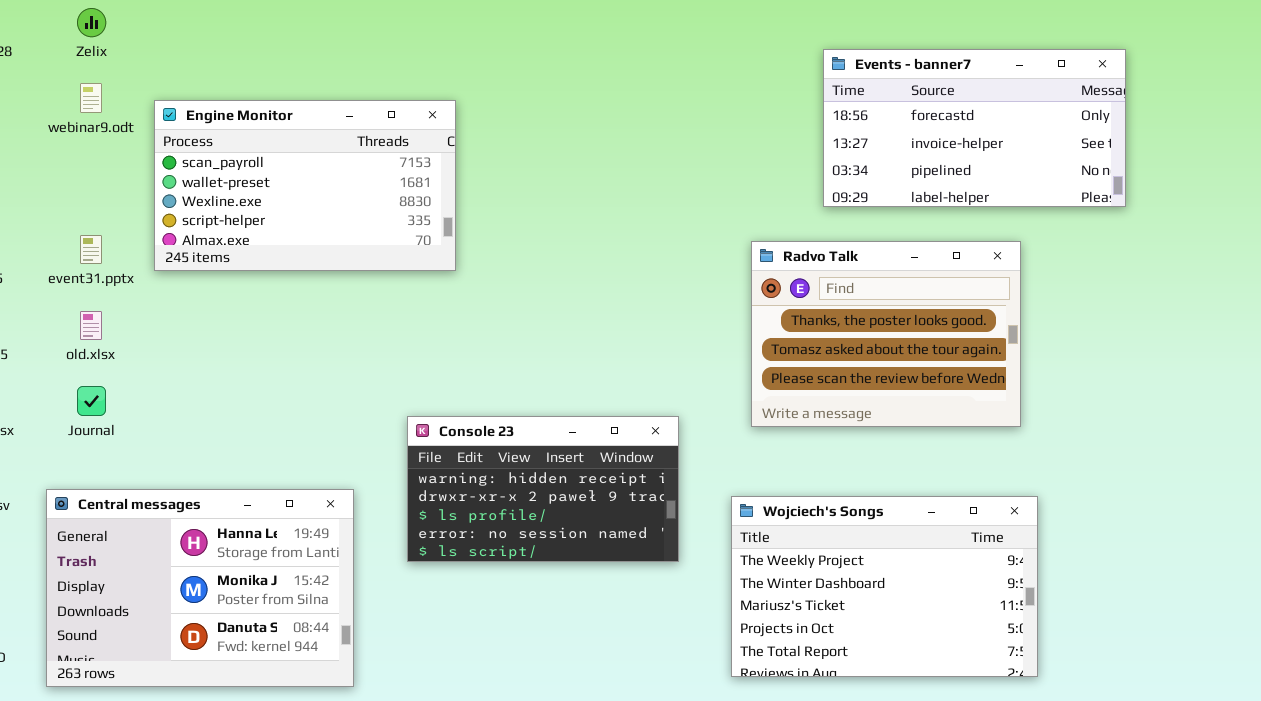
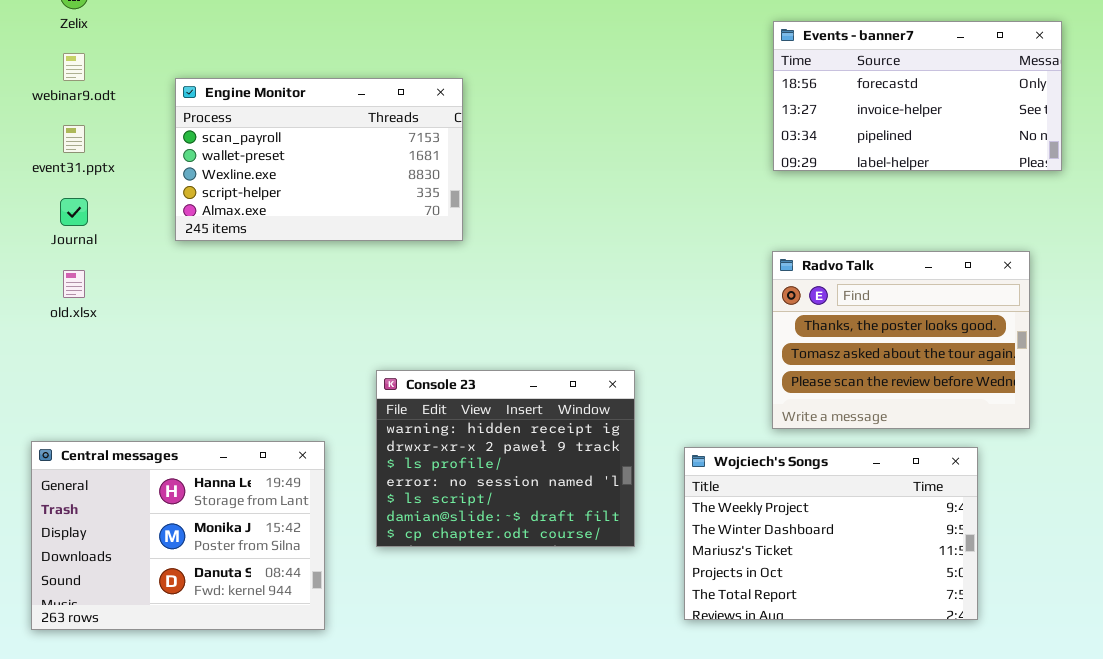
Engine Monitor: [154,100,456,271] -> [175,78,463,241], moved
event31.pptx: [80,235,102,264] -> [63,125,85,153], moved
Radvo Talk: [751,241,1021,427] -> [772,251,1030,429], moved
Journal: [77,386,106,416] -> [60,198,88,226], moved
Console 23: [407,416,679,562] -> [376,370,635,547], resized

